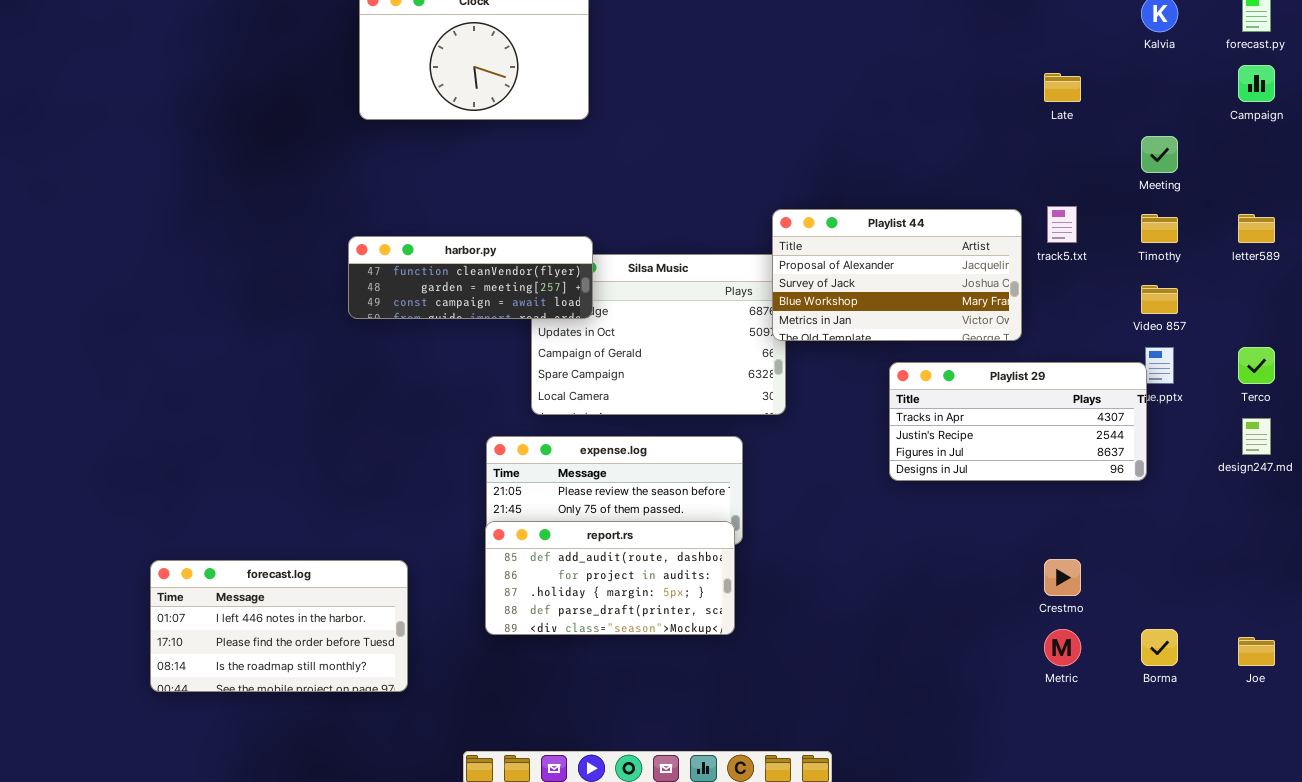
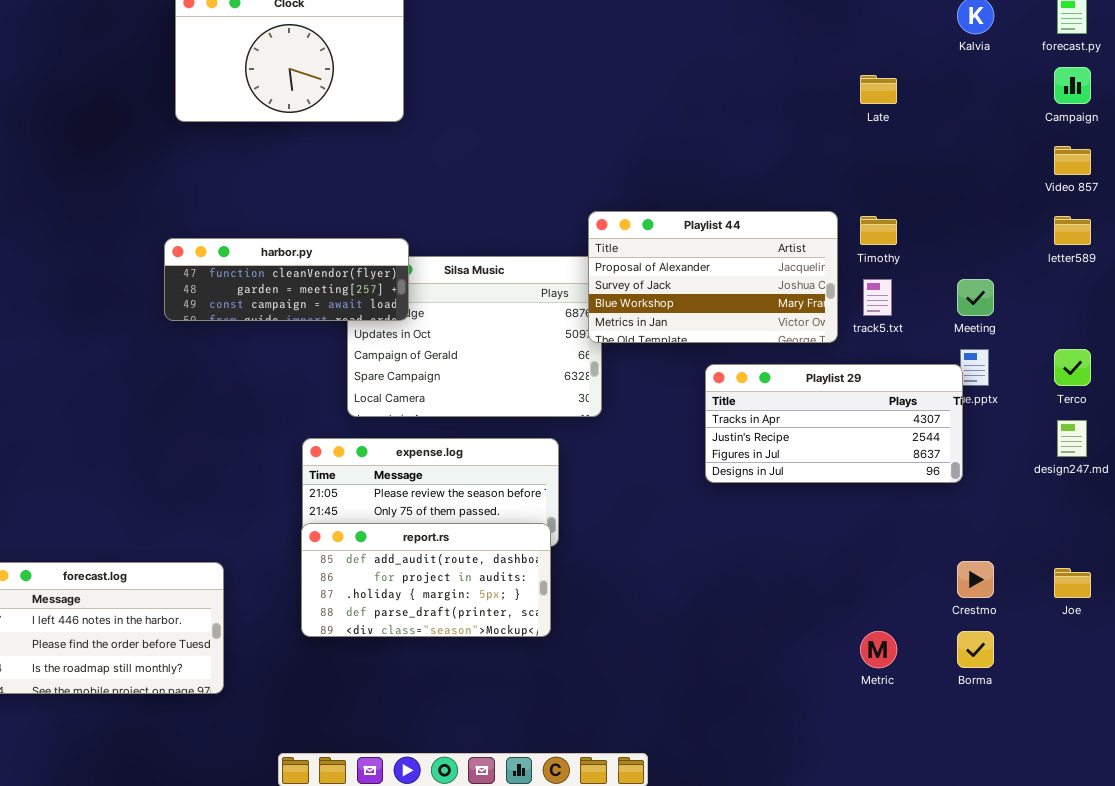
Meeting: [1141,136,1178,173] -> [957,279,994,316], moved
track5.txt: [1047,206,1077,243] -> [863,279,892,316], moved
Timothy: [1141,214,1178,243] -> [860,216,897,245], moved
Video 857: [1141,285,1178,314] -> [1054,146,1091,175], moved
Crestmo: [1044,559,1081,596] -> [957,561,994,598], moved
Joe: [1238,637,1275,666] -> [1054,568,1091,598], moved

